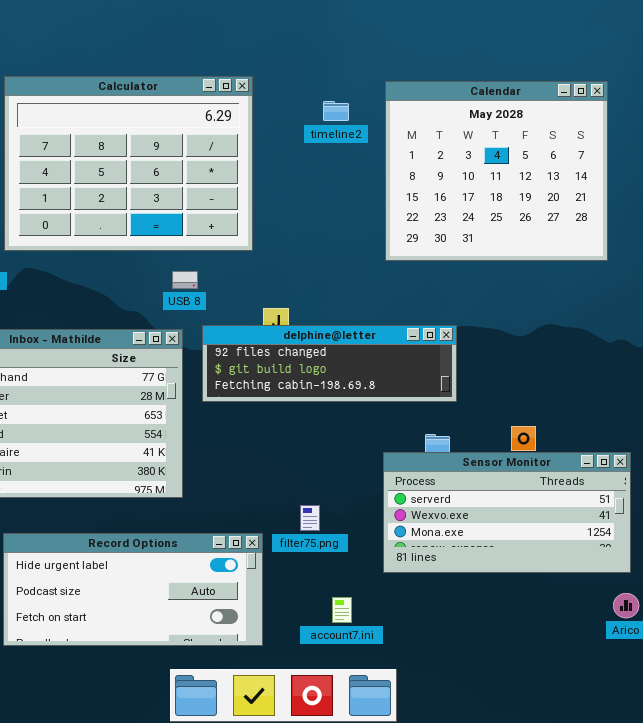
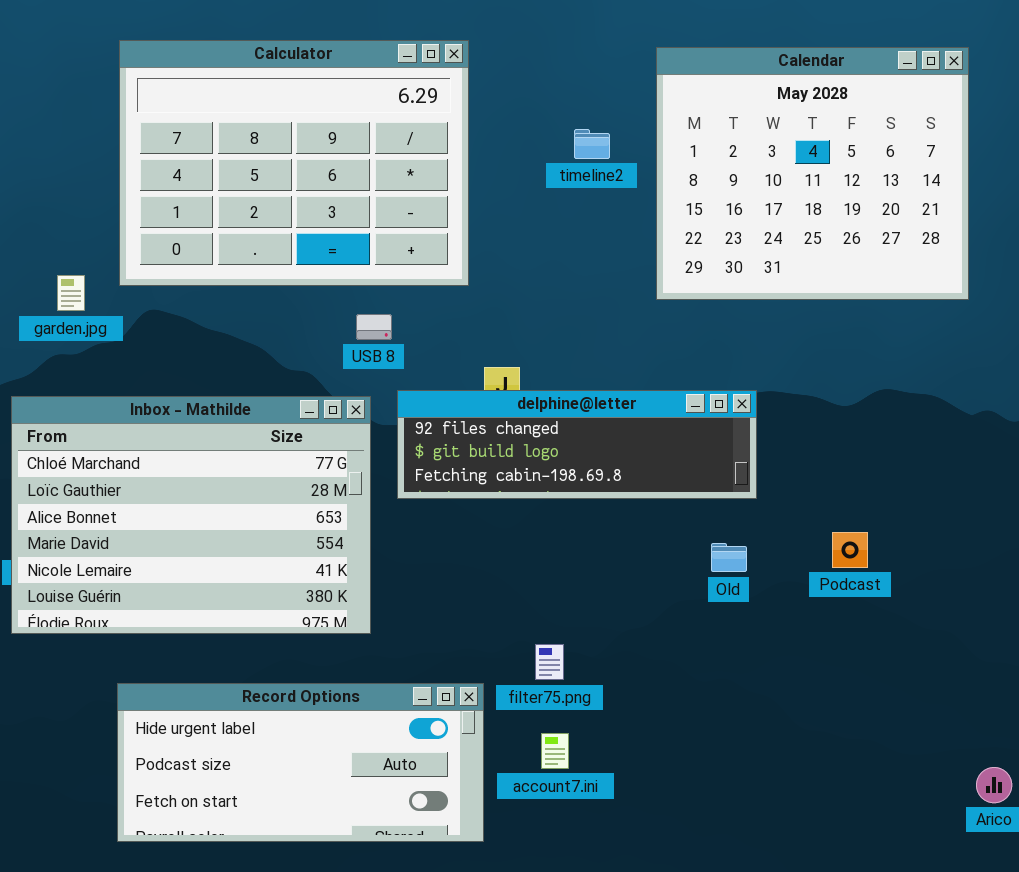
timeline2: [323,101,349,121] -> [574,129,610,159], moved
Sensor Monitor: [383,452,631,573] -> none, closed
account7.ini: [332,597,352,623] -> [541,733,569,769], moved

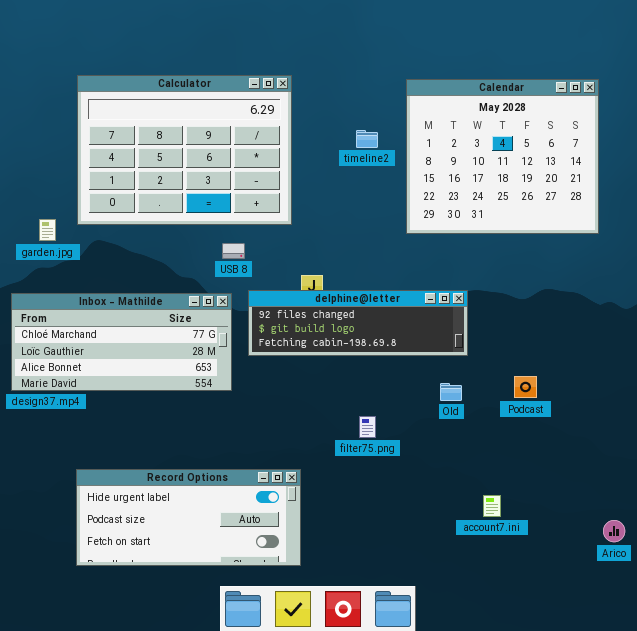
Inbox - Mathilde: [11,396,371,634] -> [11,293,232,391], resized
filter75.png: [535,644,564,680] -> [359,416,376,438], moved
account7.ini: [541,733,569,769] -> [483,495,501,517], moved

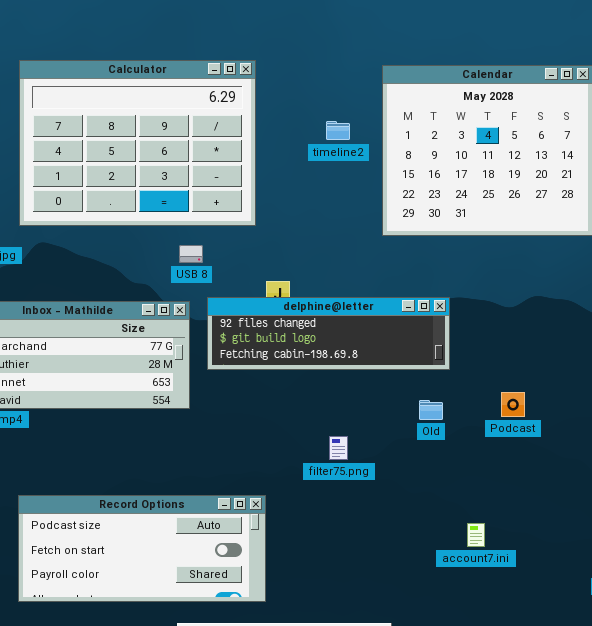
Record Options: [76,469,301,566] -> [18,495,266,602], scrolled down 1 row

